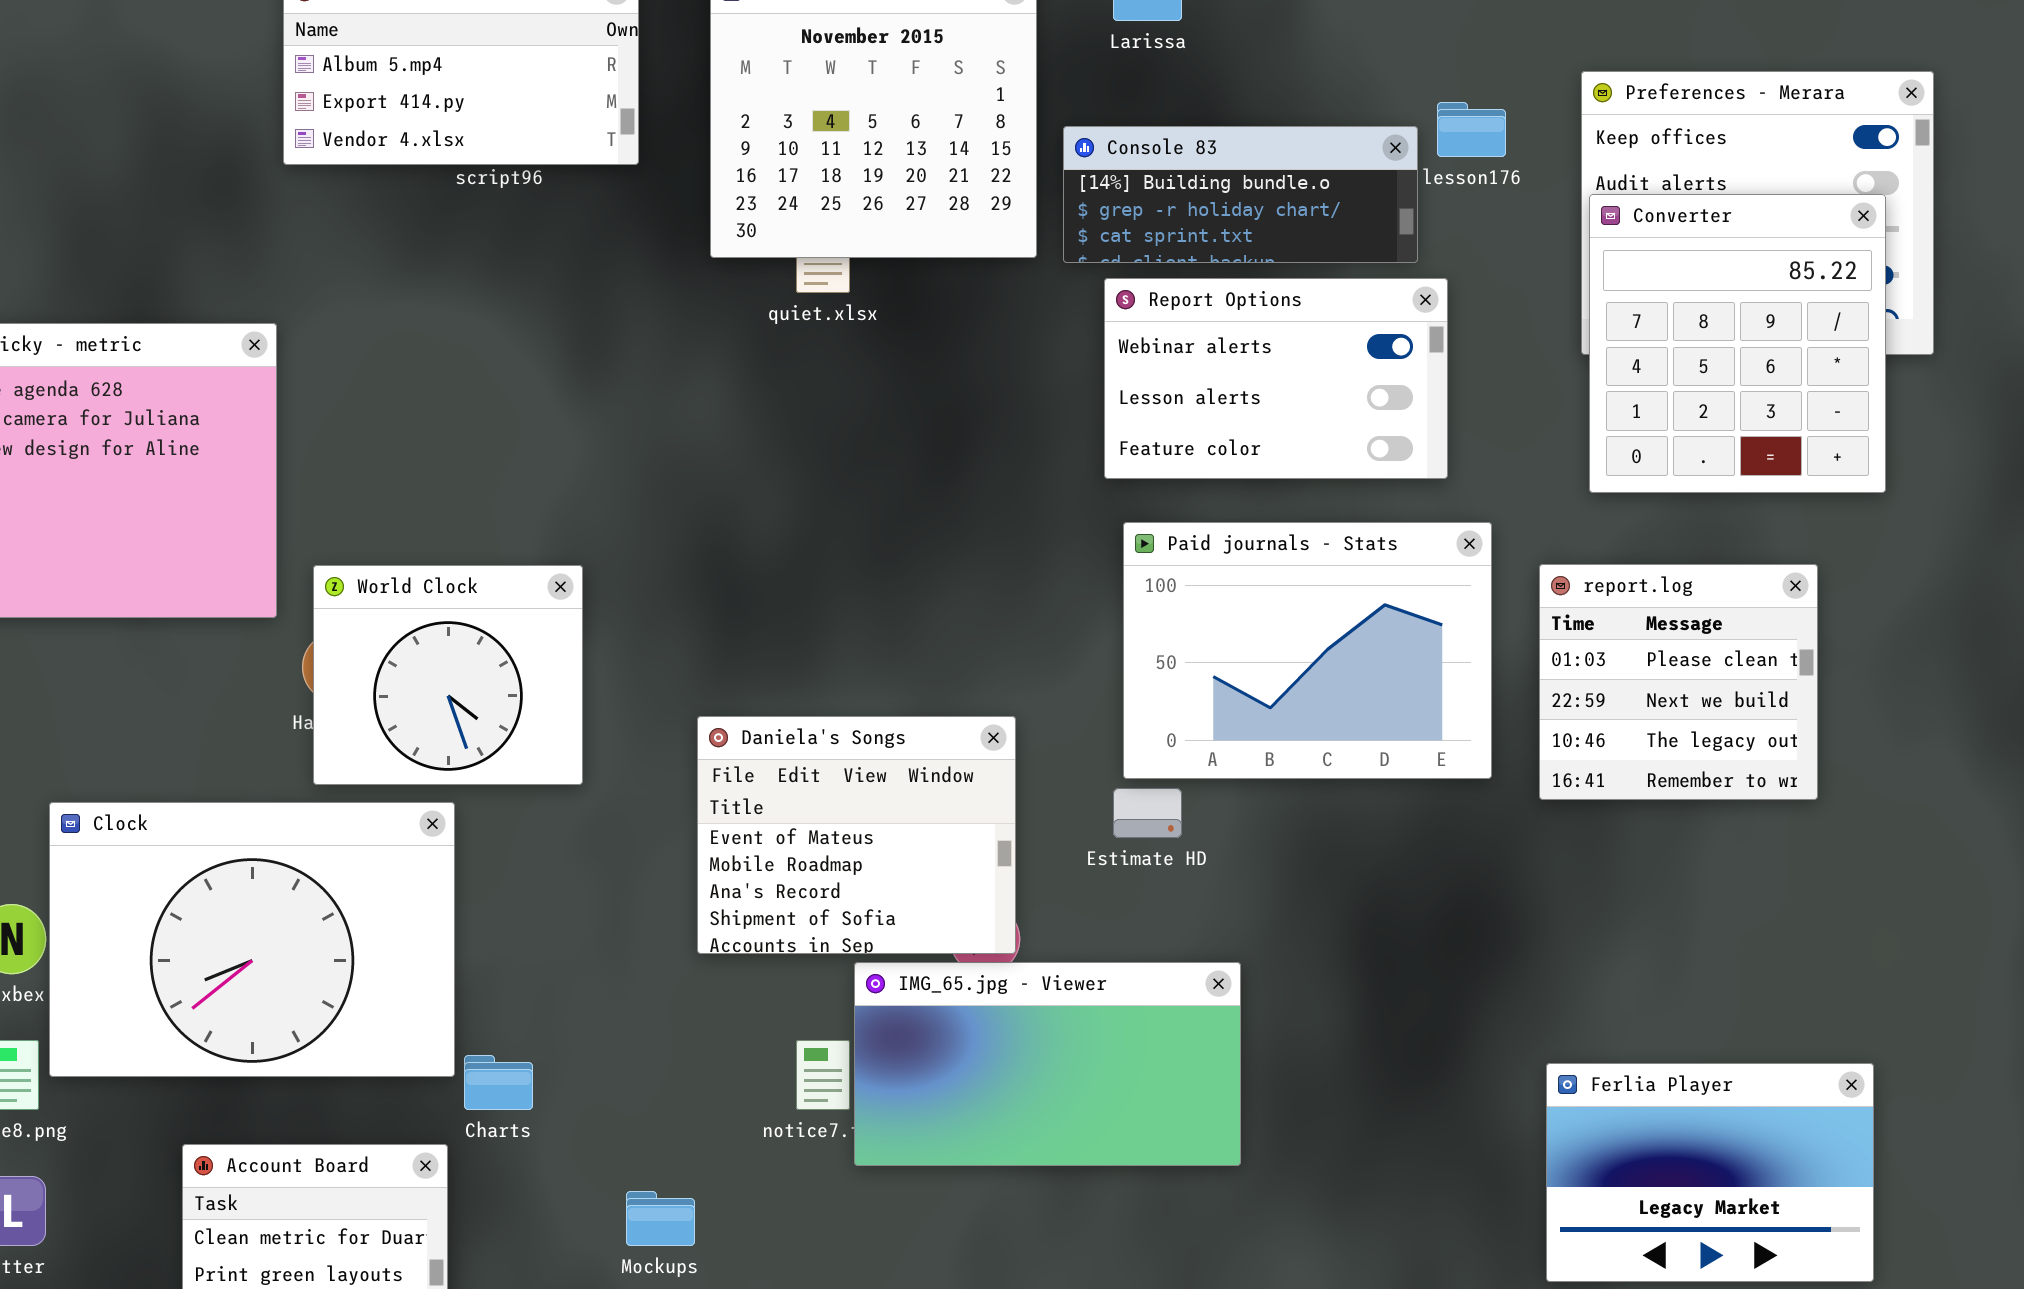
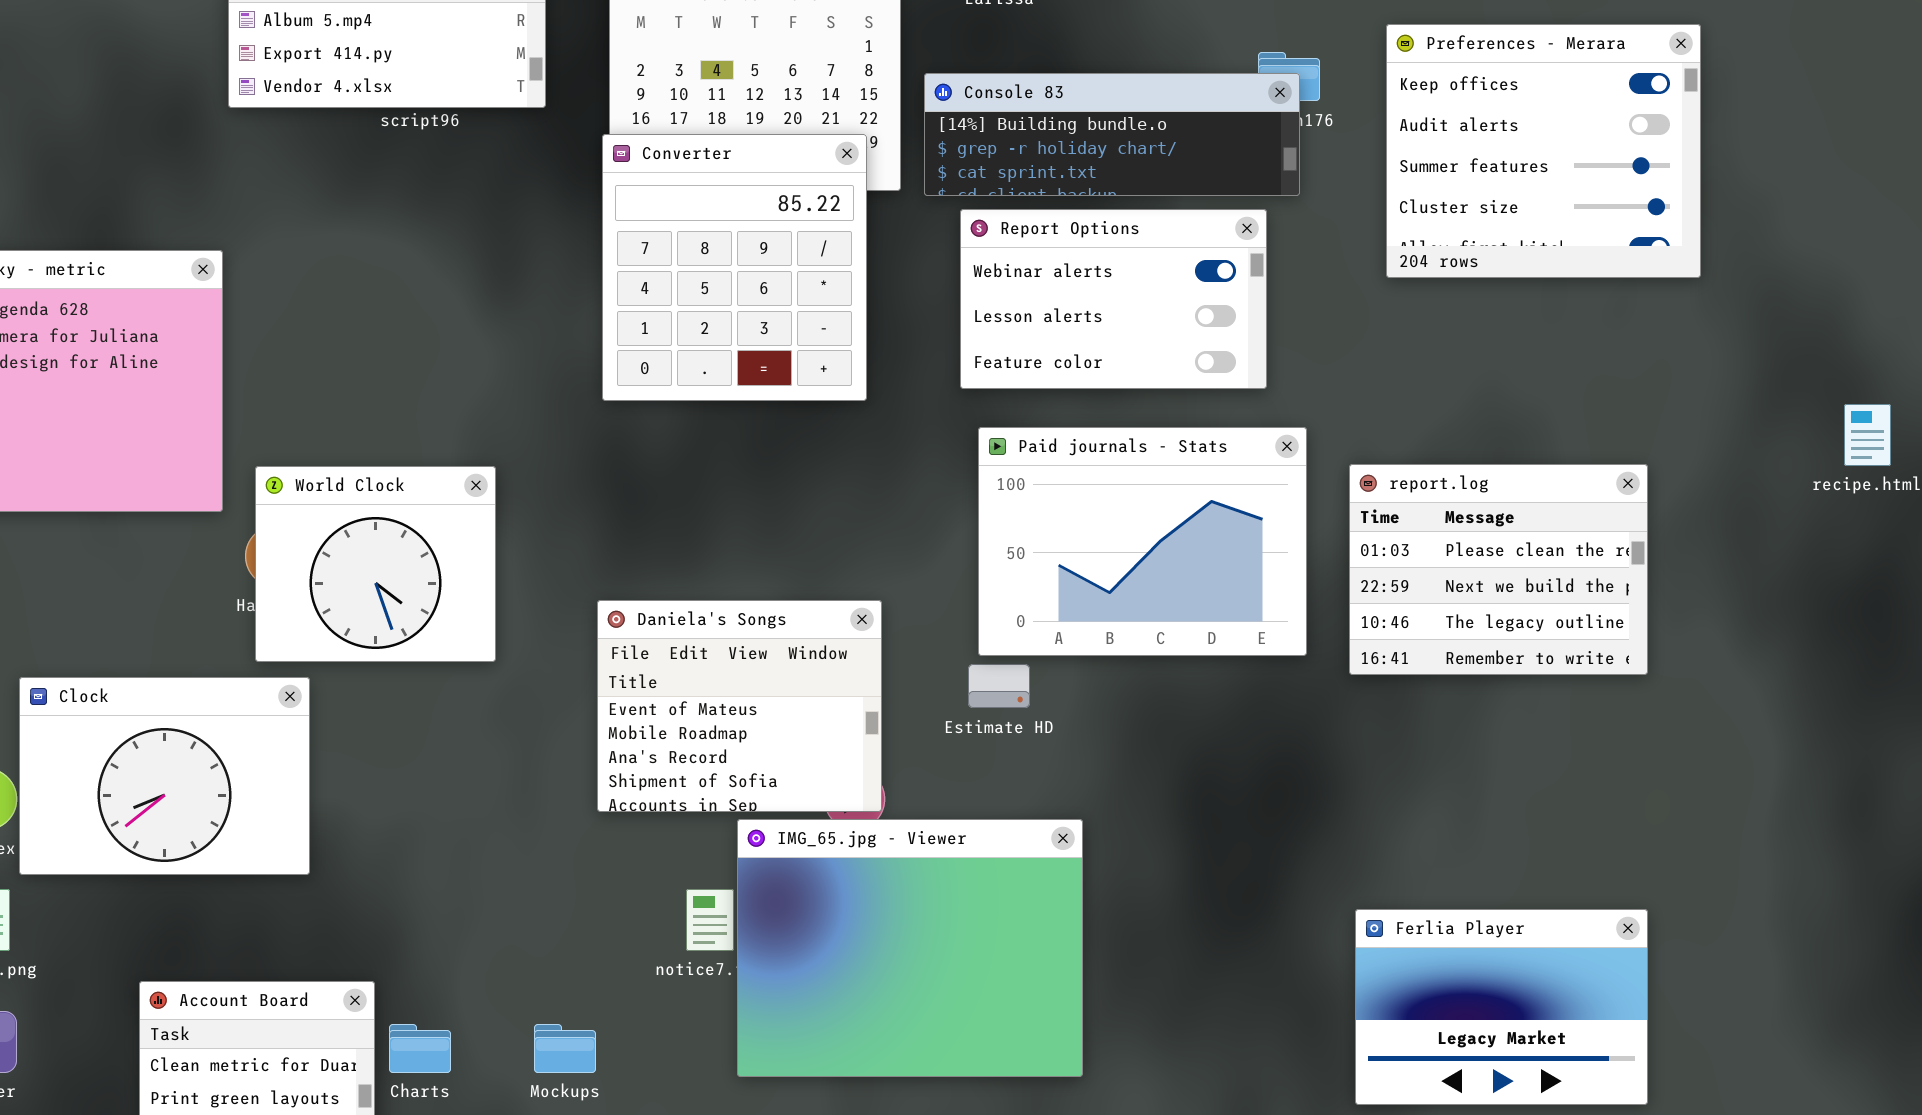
Console 83: [1063,126,1418,263] -> [924,73,1300,196], resized
Converter: [1589,194,1886,493] -> [602,134,867,401], moved
report.log: [1539,564,1818,800] -> [1349,464,1648,675], resized
Clock: [49,802,455,1077] -> [19,677,310,875], resized
IMG_65.jpg - Viewer: [854,962,1241,1166] -> [737,819,1083,1077], resized
Charts: [464,1055,533,1110] -> [389,1024,451,1073], moved

